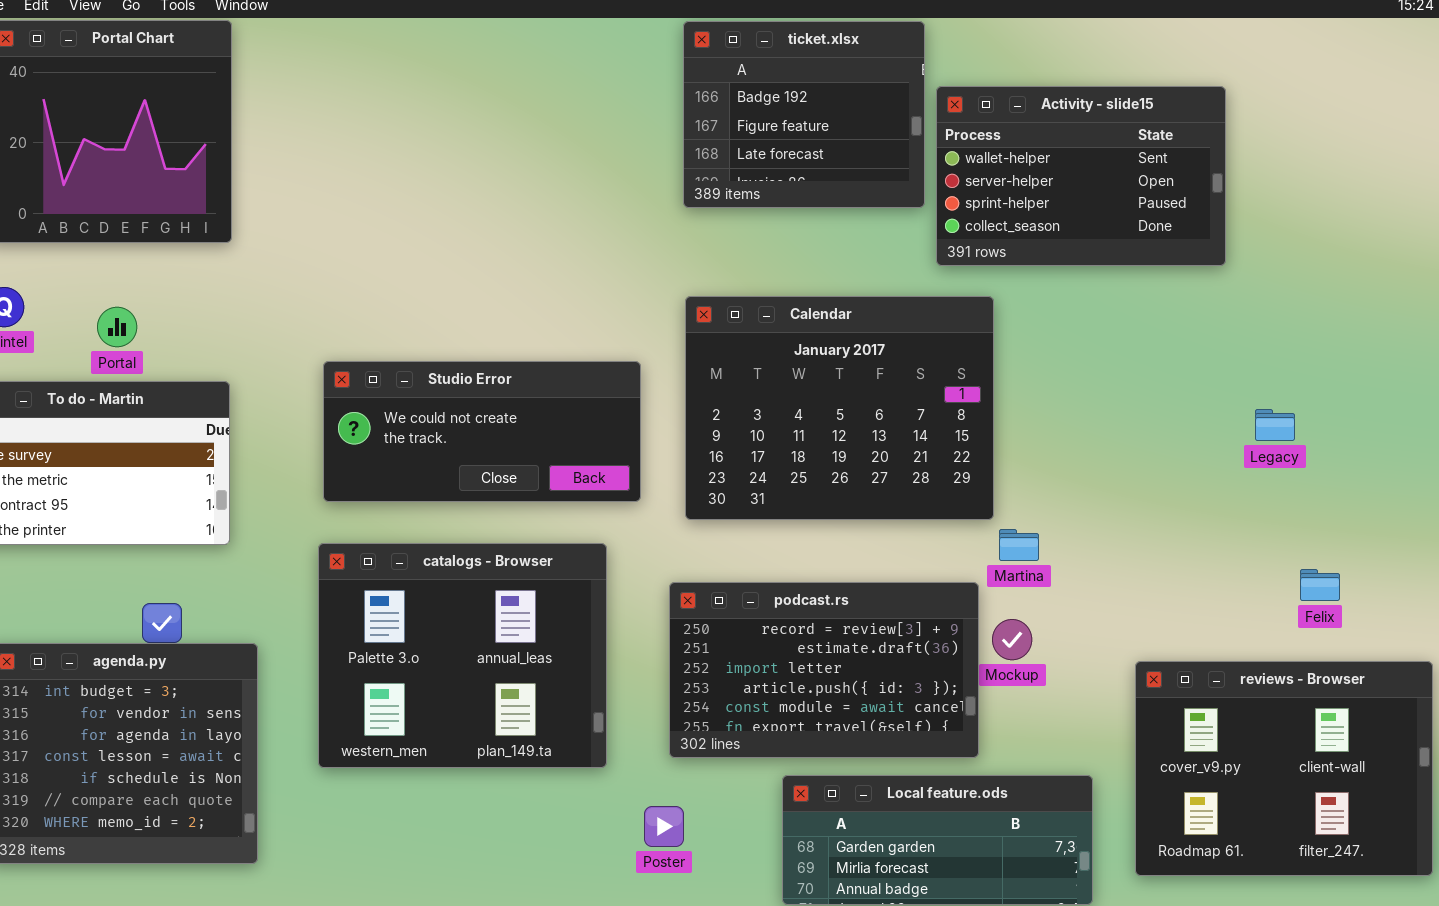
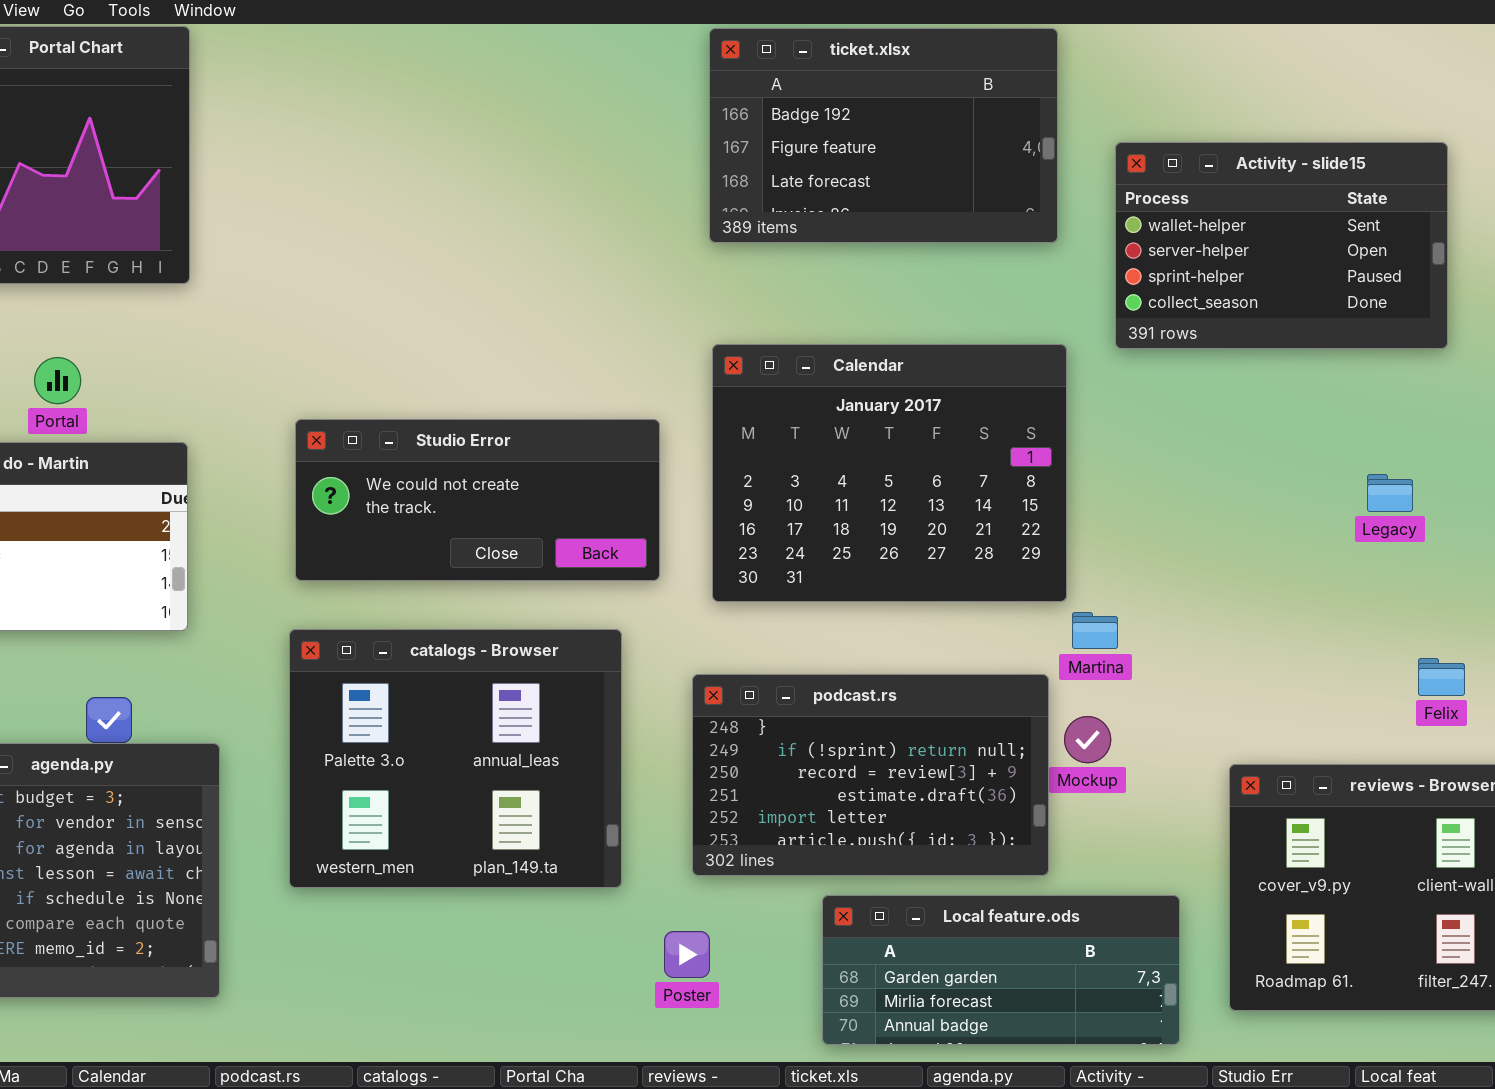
ticket.xlsx: [683,21,925,208] -> [709,28,1058,243], resized
Activity - slide15: [936,86,1226,266] -> [1115,142,1448,349], moved
podcast.rs: [669,582,979,758] -> [692,674,1049,876], scrolled up 2 rows

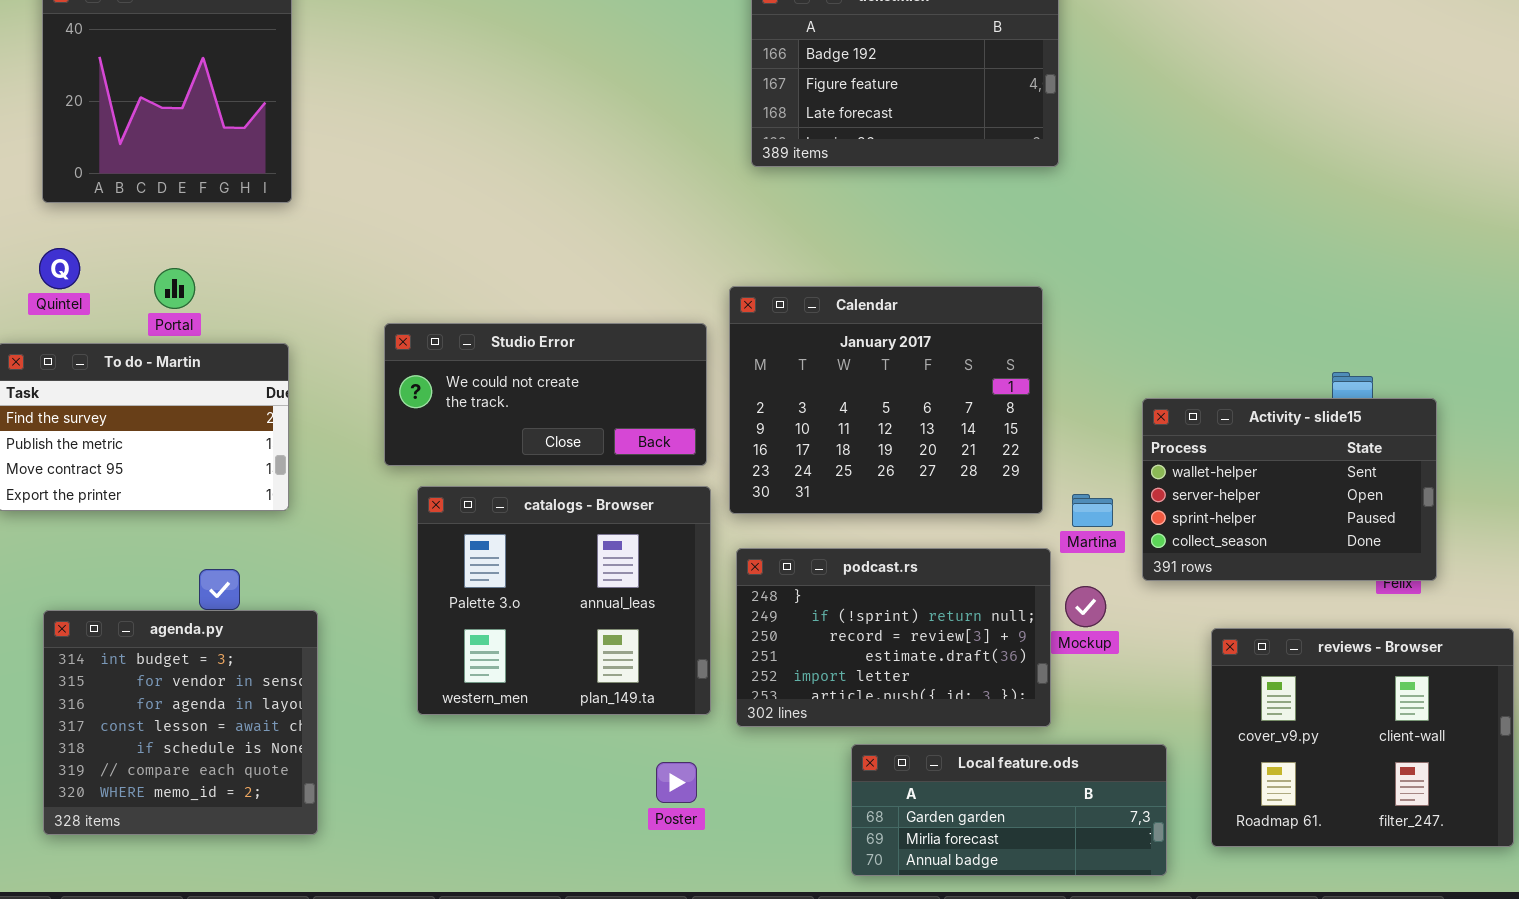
Activity - slide15: [1115,142,1448,349] -> [1142,398,1437,581], moved
Calendar: [712,344,1067,602] -> [729,286,1043,514], moved
catalogs - Browser: [289,629,622,888] -> [417,486,711,715], moved
Poster: [664,931,710,978] -> [656,762,697,803], moved

